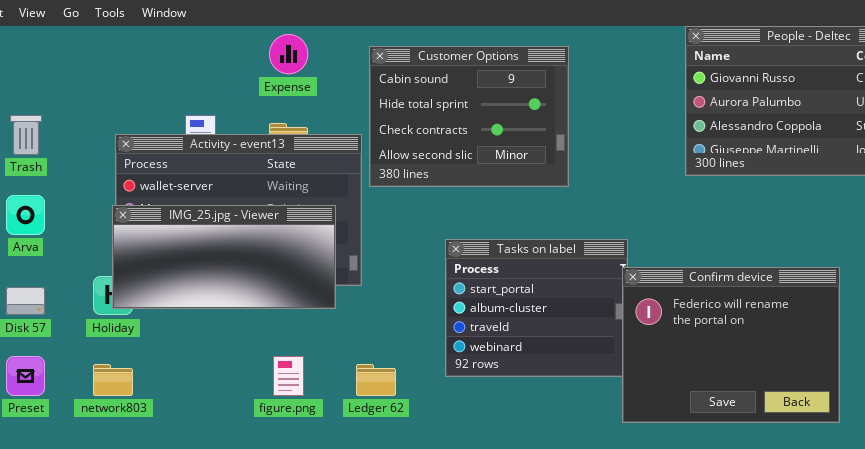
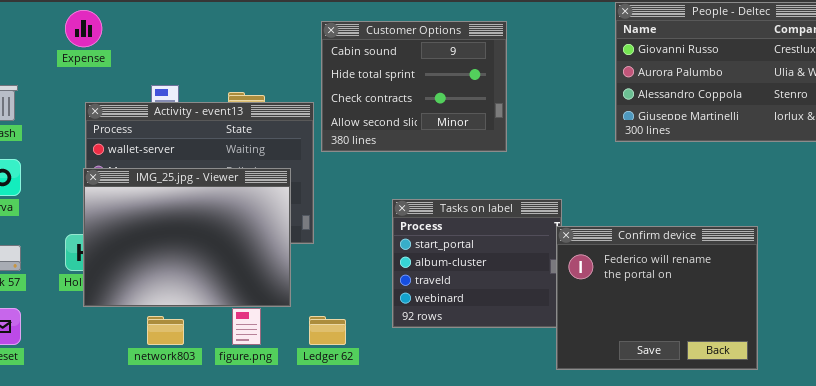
Expense: [269,34,308,74] -> [65,10,102,47], moved
IMG_25.jpg - Viewer: [112,205,336,309] -> [83,168,291,307], resized
network803: [93,364,133,396] -> [147,316,184,345], moved

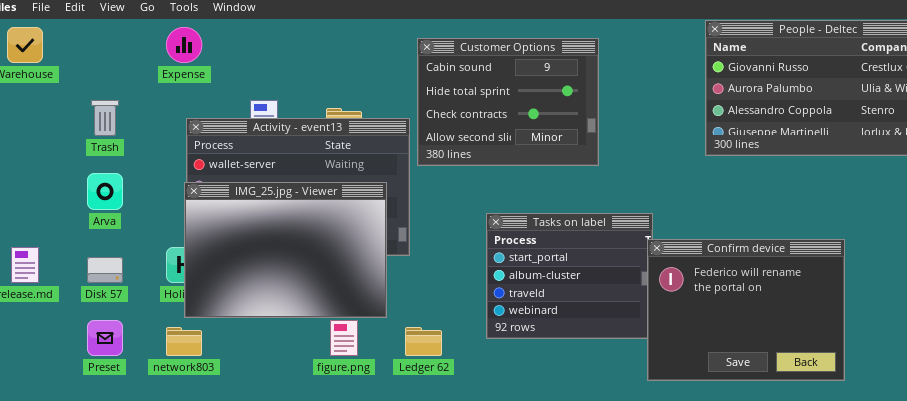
network803: [147,316,184,345] -> [166,327,202,356], moved

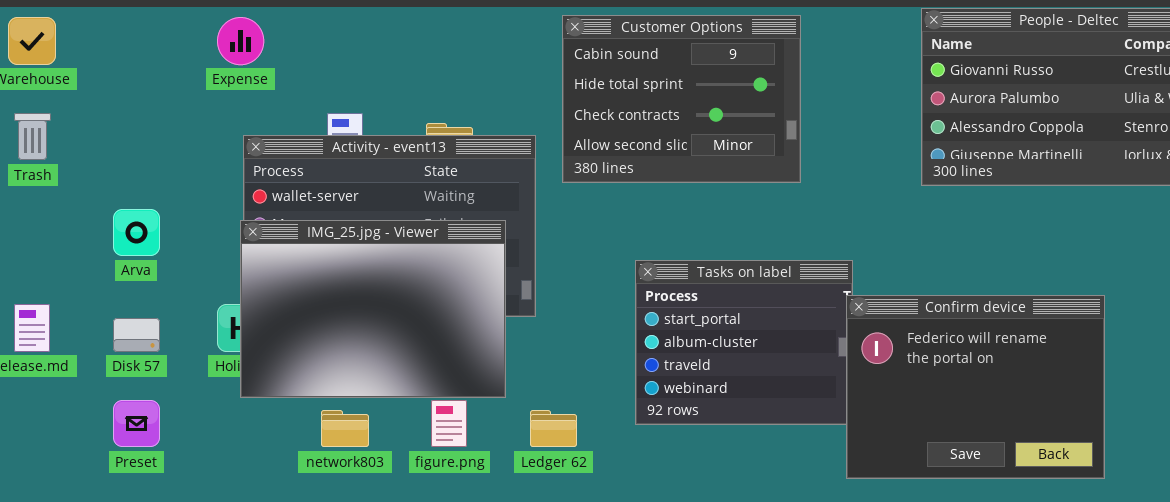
Customer Options: [417,38,599,166] -> [562,15,801,183], moved
Trash: [91,100,119,136] -> [14,113,51,160], moved
network803: [166,327,202,356] -> [321,410,369,447], moved

